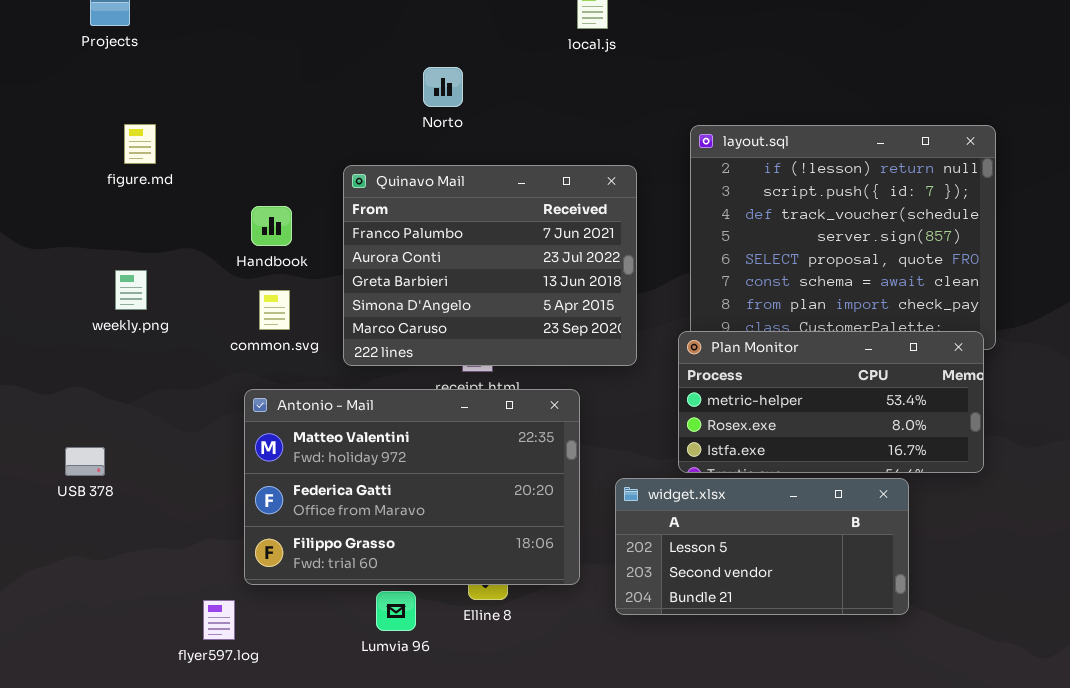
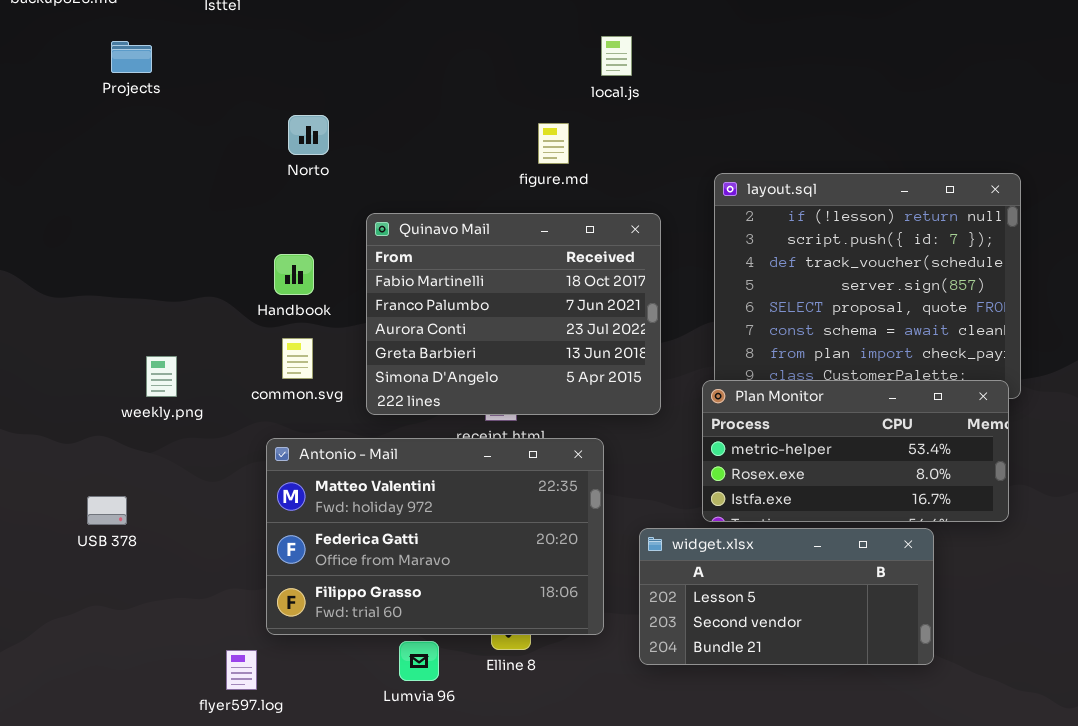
Norto: [423,67,463,107] -> [288,115,329,155], moved
figure.md: [124,124,156,164] -> [538,123,569,164], moved
Quinavo Mail: [343,165,637,366] -> [366,213,661,415], scrolled up 1 row
weekly.png: [115,270,147,310] -> [146,356,177,397], moved

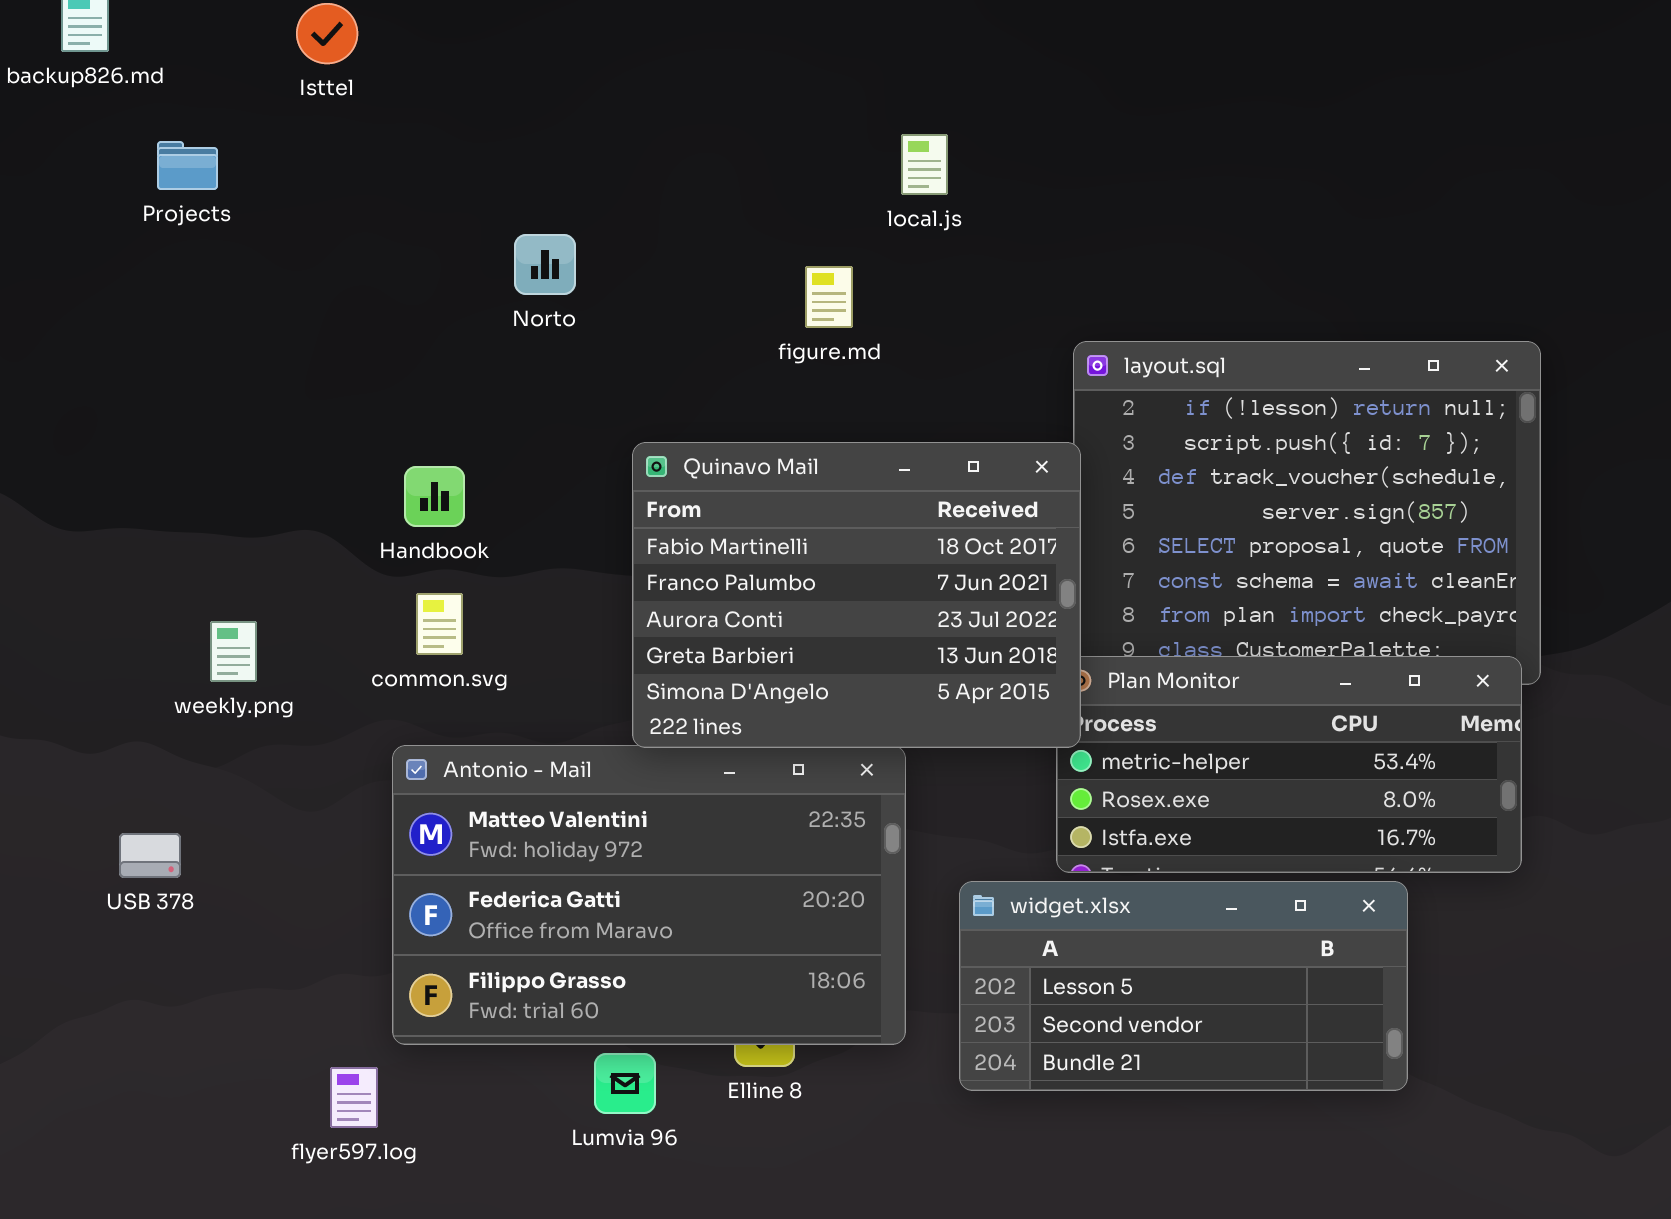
Norto: [288,115,329,155] -> [514,234,576,295], moved
Quinavo Mail: [366,213,661,415] -> [632,442,1081,748], moved

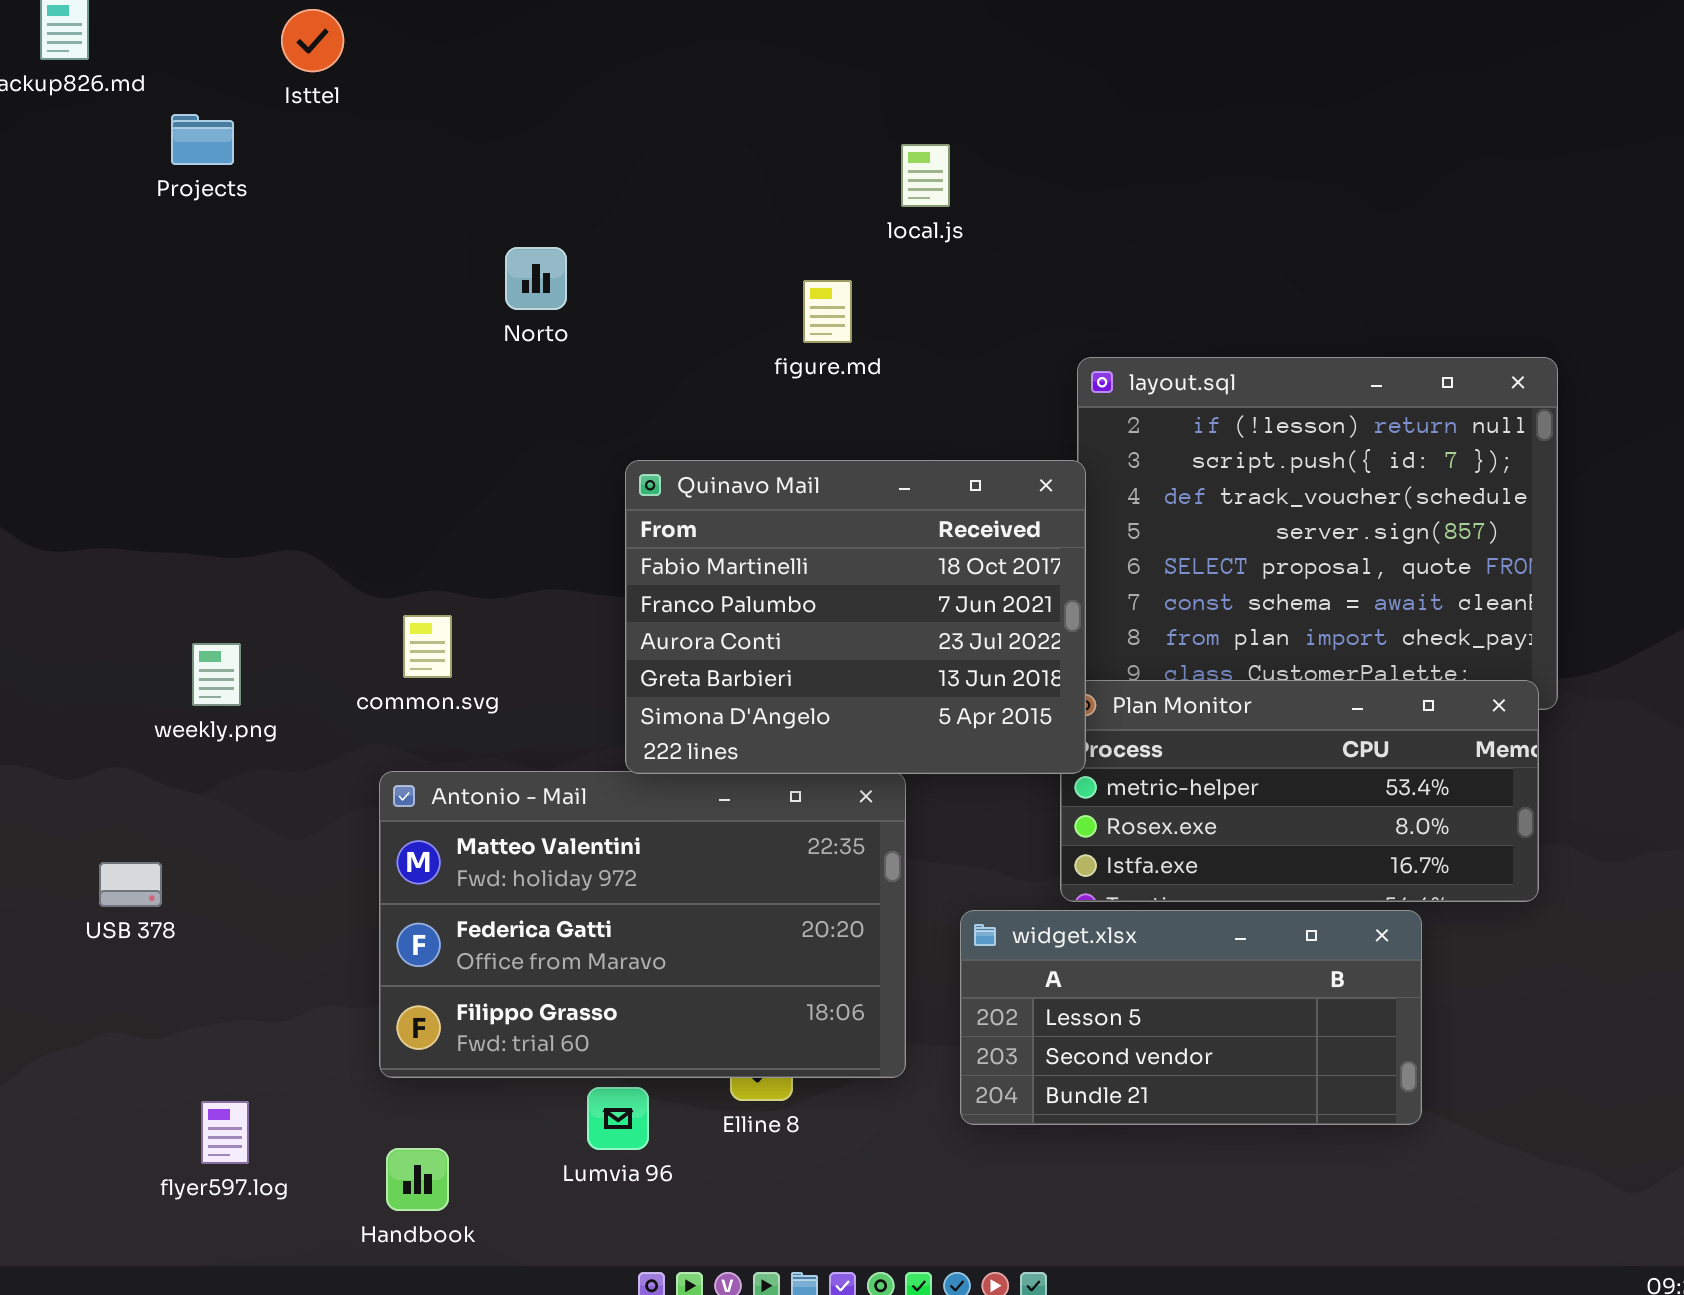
Projects: [157,141,218,190] -> [171,114,234,165], moved
Handbook: [404,466,465,527] -> [386,1148,449,1211], moved
flyer597.log: [330,1067,378,1128] -> [201,1101,249,1164], moved

